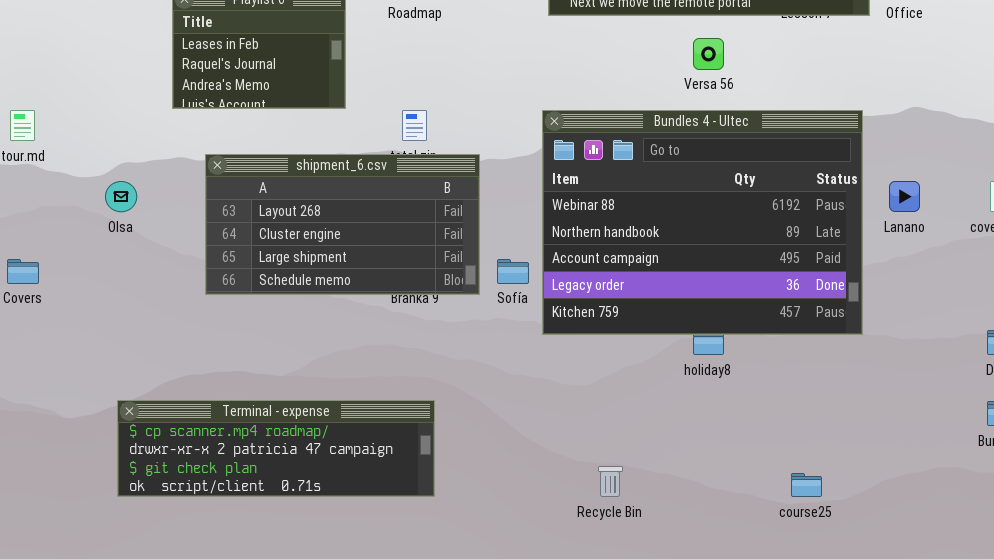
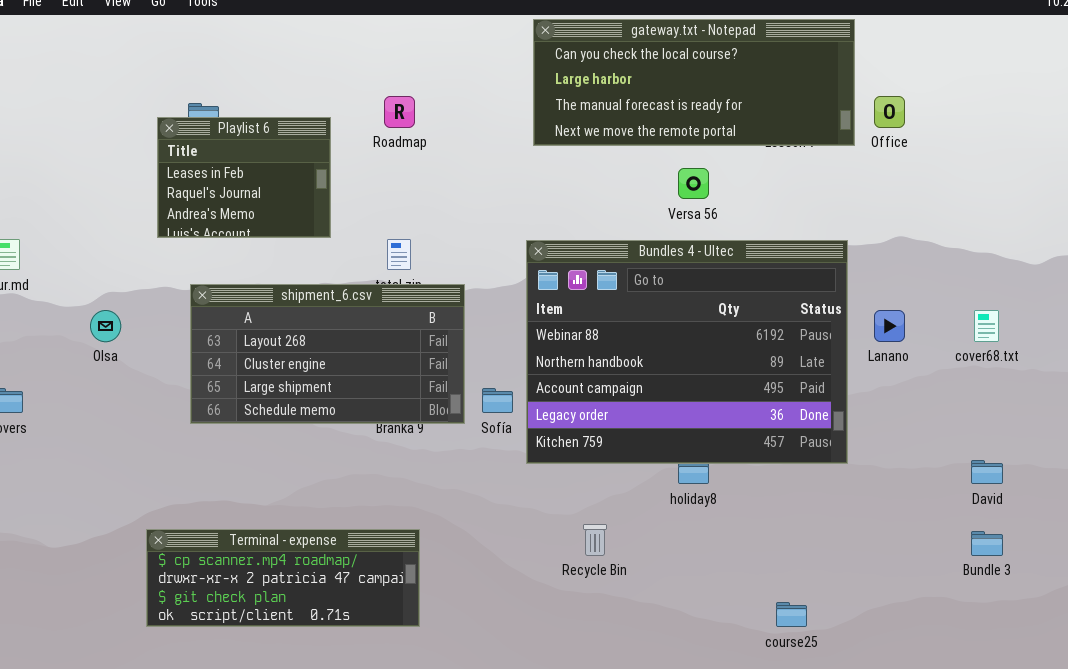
Terminal - expense: [117,400,435,497] -> [146,529,420,627], resized
Recycle Bin: [598,466,623,497] -> [583,524,607,556], moved

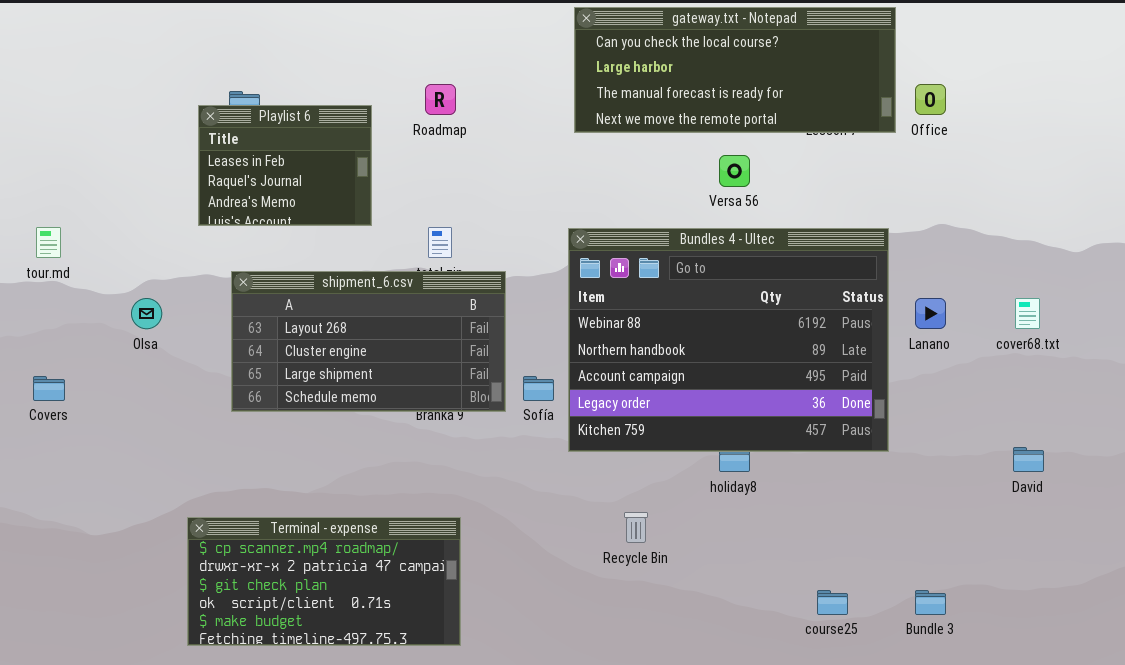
Terminal - expense: [146,529,420,627] -> [187,517,461,646], resized
Bundle 3: [971,531,1003,556] -> [915,590,946,615], moved

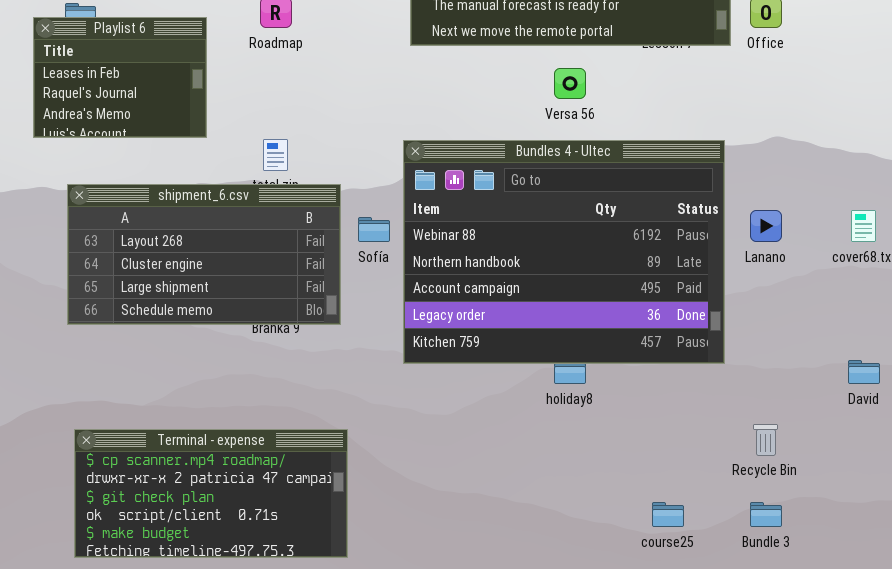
Sofía: [523,376,554,401] -> [358,217,390,242], moved
Recycle Bin: [624,512,648,543] -> [753,424,778,456], moved
Terminal - expense: [187,517,461,646] -> [74,429,348,558], moved

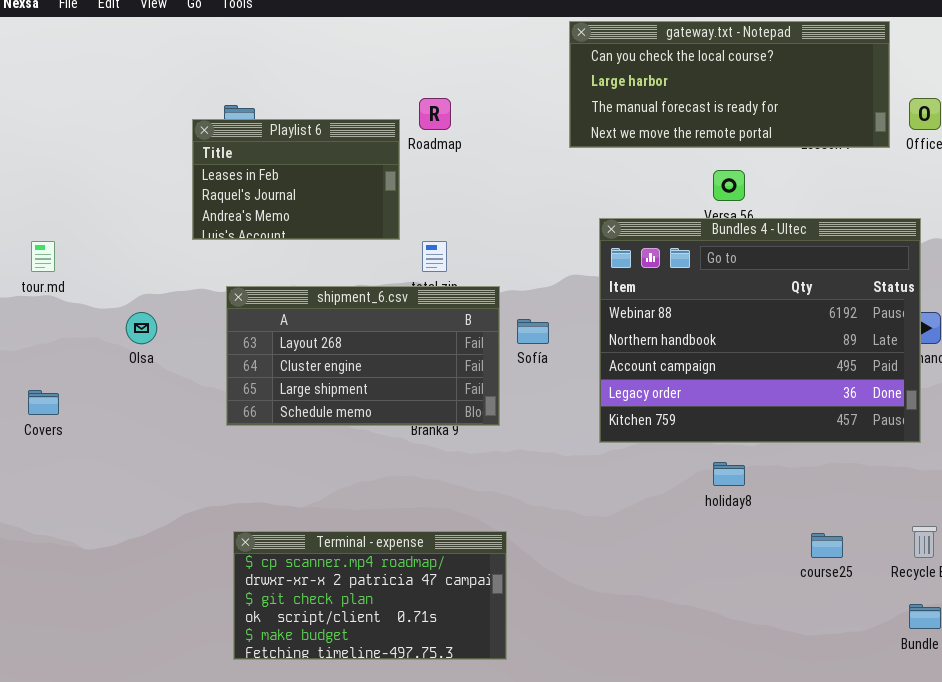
Playlist 6: [33,17,207,138] -> [192,119,400,240], resized
Bundles 4 - Ultec: [403,140,725,364] -> [599,218,921,443], moved
course25: [652,502,684,527] -> [811,533,843,558], moved

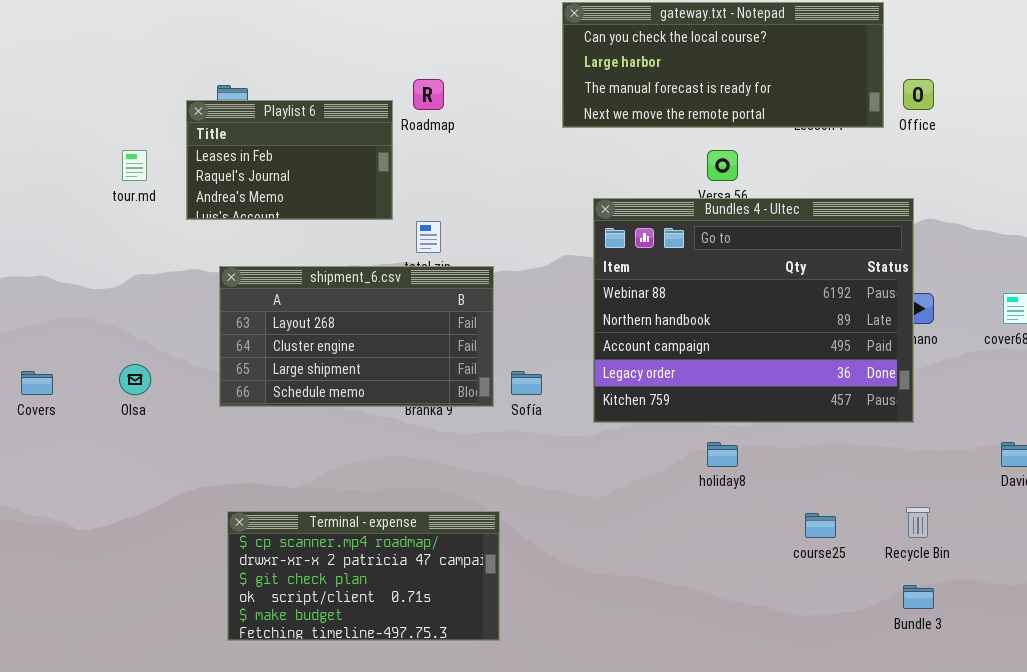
tour.md: [31,241,55,272] -> [122,150,147,181], moved
Olsa: [126,312,157,344] -> [119,364,151,395], moved
Sofía: [517,319,549,344] -> [511,371,542,395], moved

